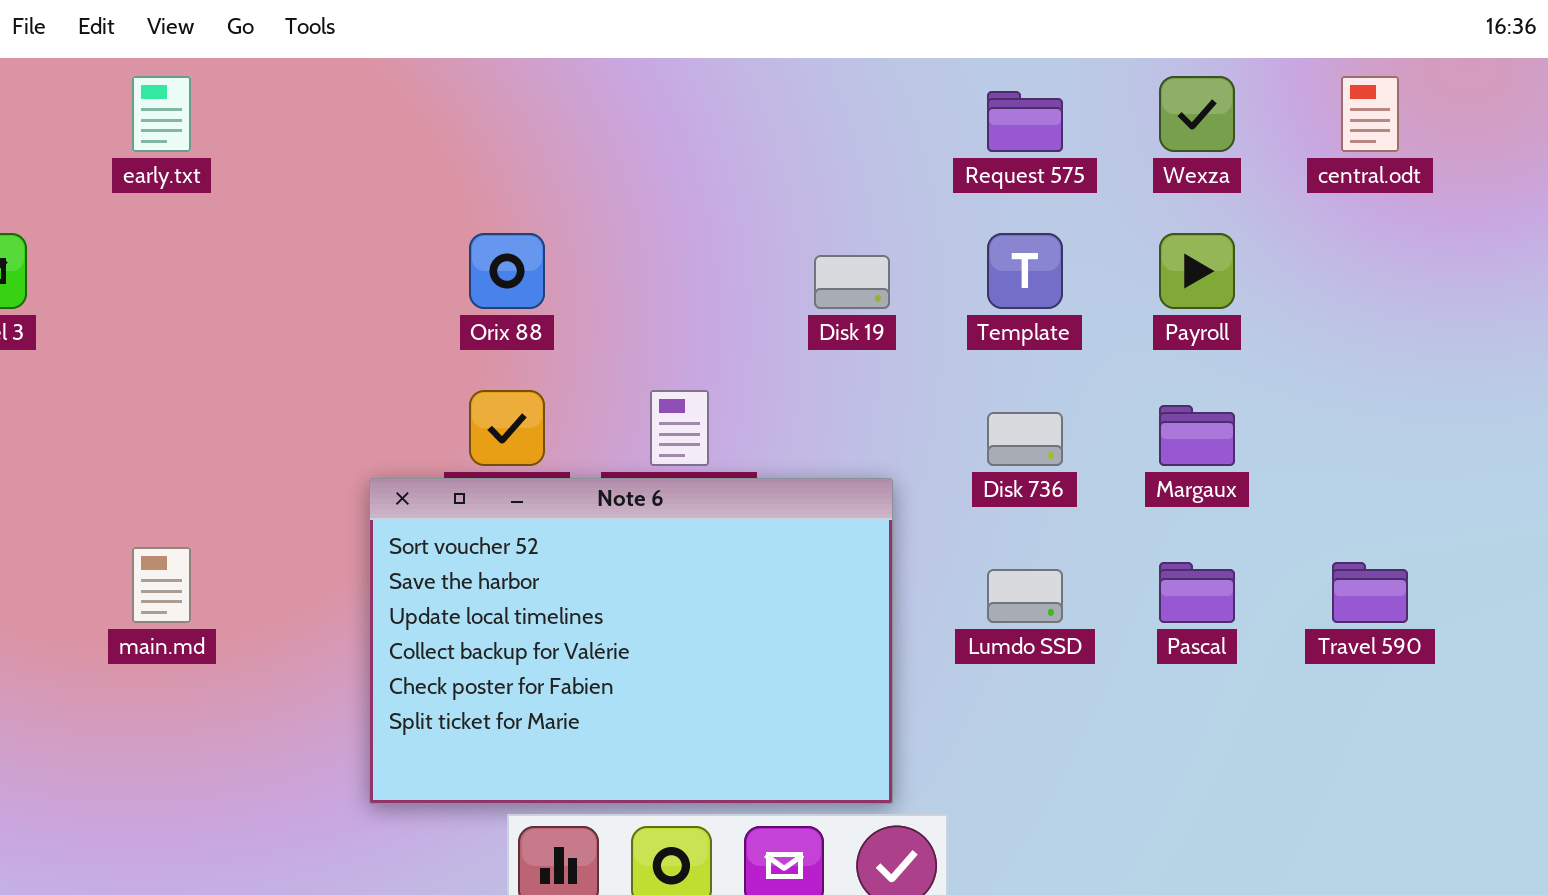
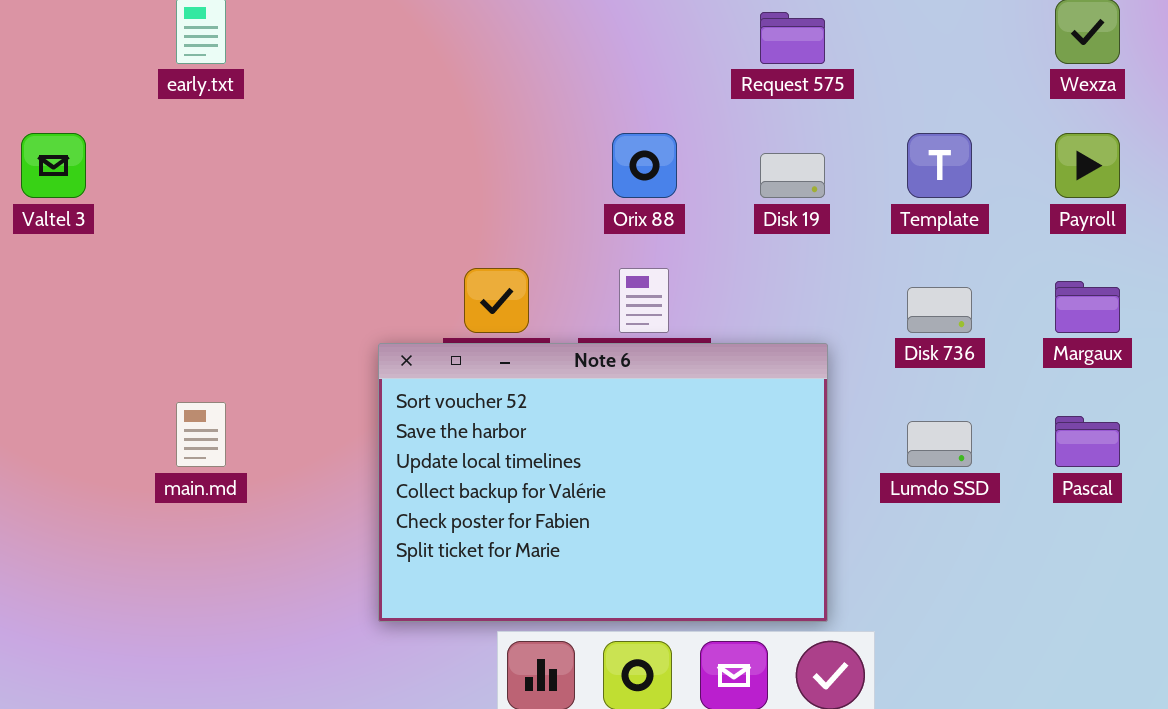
Request 575: [987,91,1063,152] -> [760,12,825,64], moved
Orix 88: [469,233,545,309] -> [612,133,677,198], moved

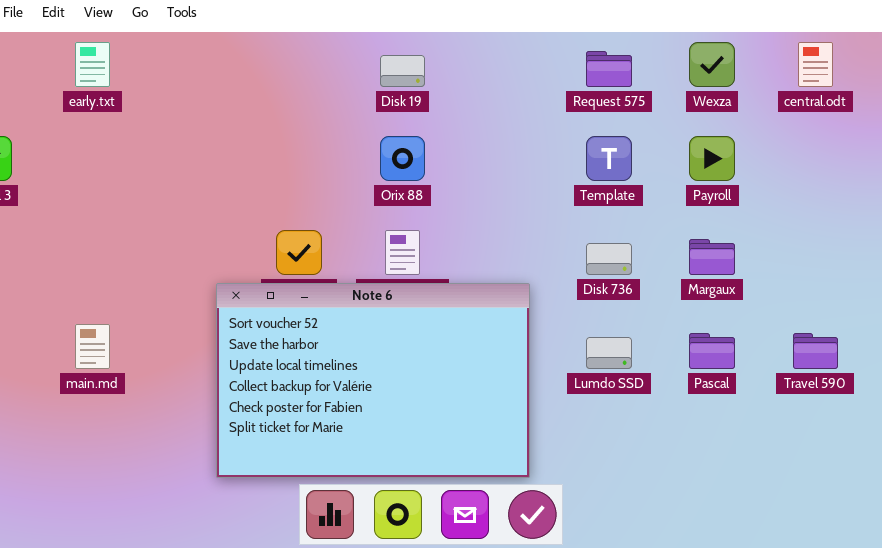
Request 575: [760,12,825,64] -> [586,51,632,87], moved
Disk 19: [760,153,825,198] -> [380,55,425,87], moved

